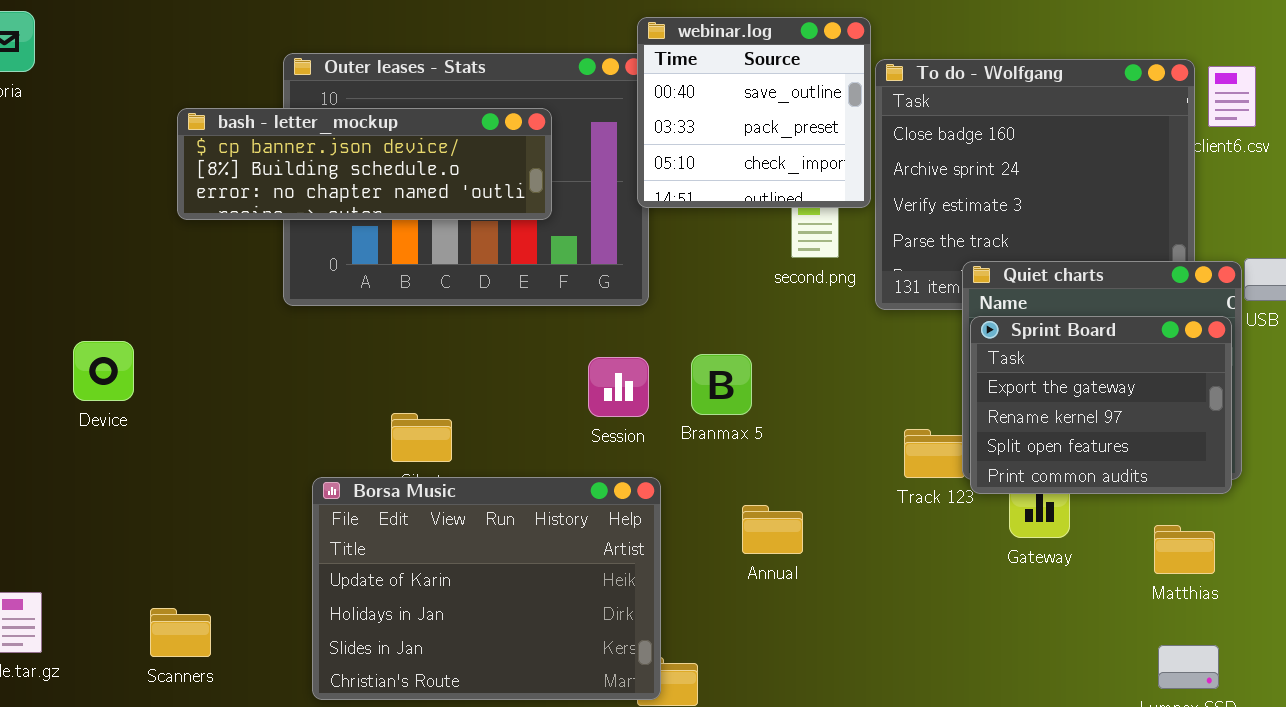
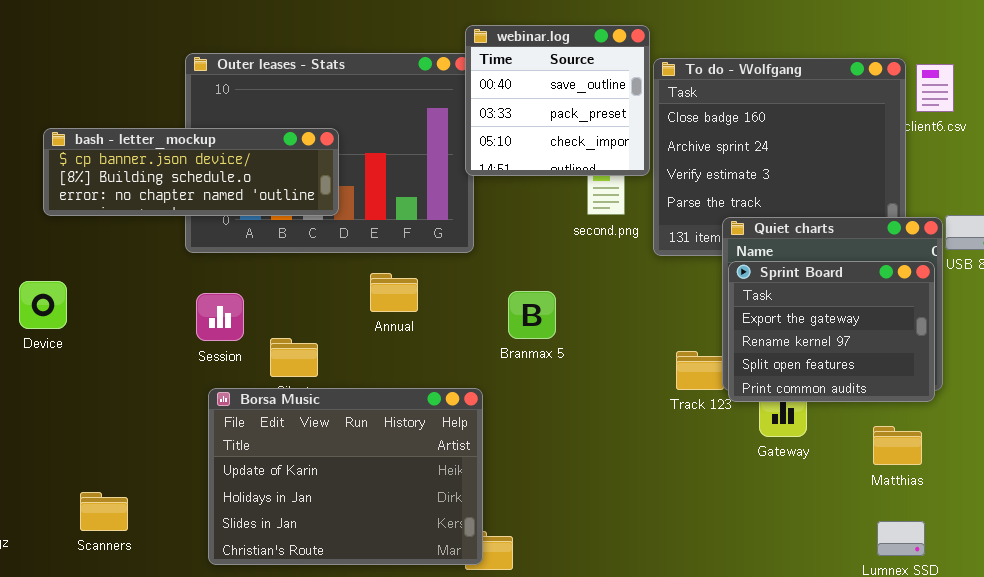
bash - letter_mockup: [177,108,552,220] -> [43,128,339,216], moved
Session: [588,357,649,417] -> [196,293,244,341], moved
Annual: [742,505,803,554] -> [370,273,418,312], moved

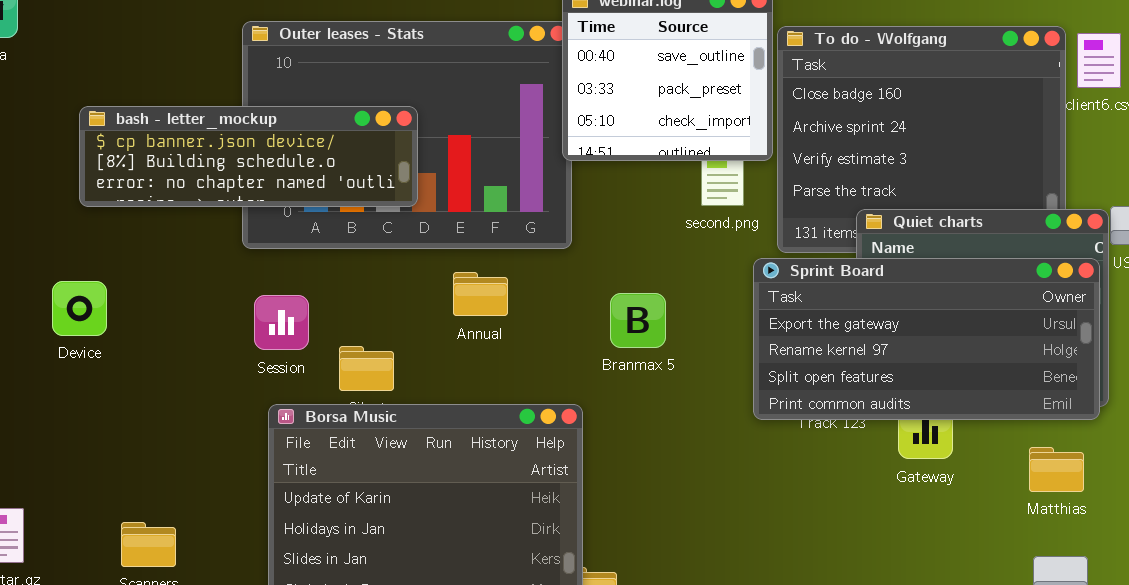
Sprint Board: [728,261,935,402] -> [753,258,1100,420], resized

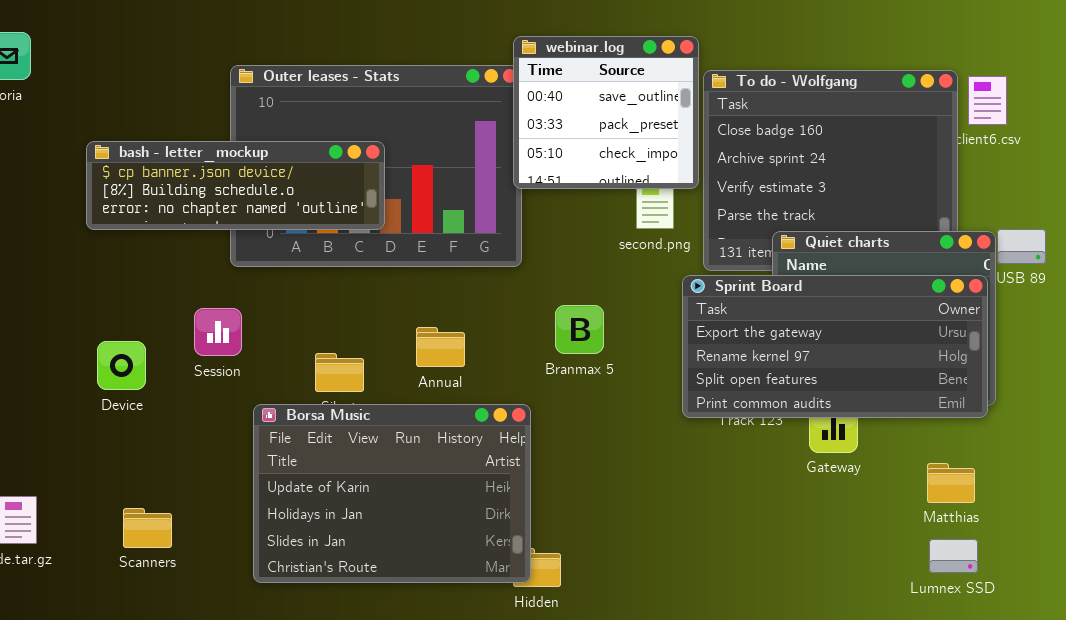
Annual: [453,272,508,316] -> [416,327,465,367], moved
Device: [52,281,107,336] -> [97,341,146,390], moved
Session: [254,295,309,350] -> [194,308,242,356], moved
Matthias: [1029,447,1084,492] -> [927,463,975,503], moved

